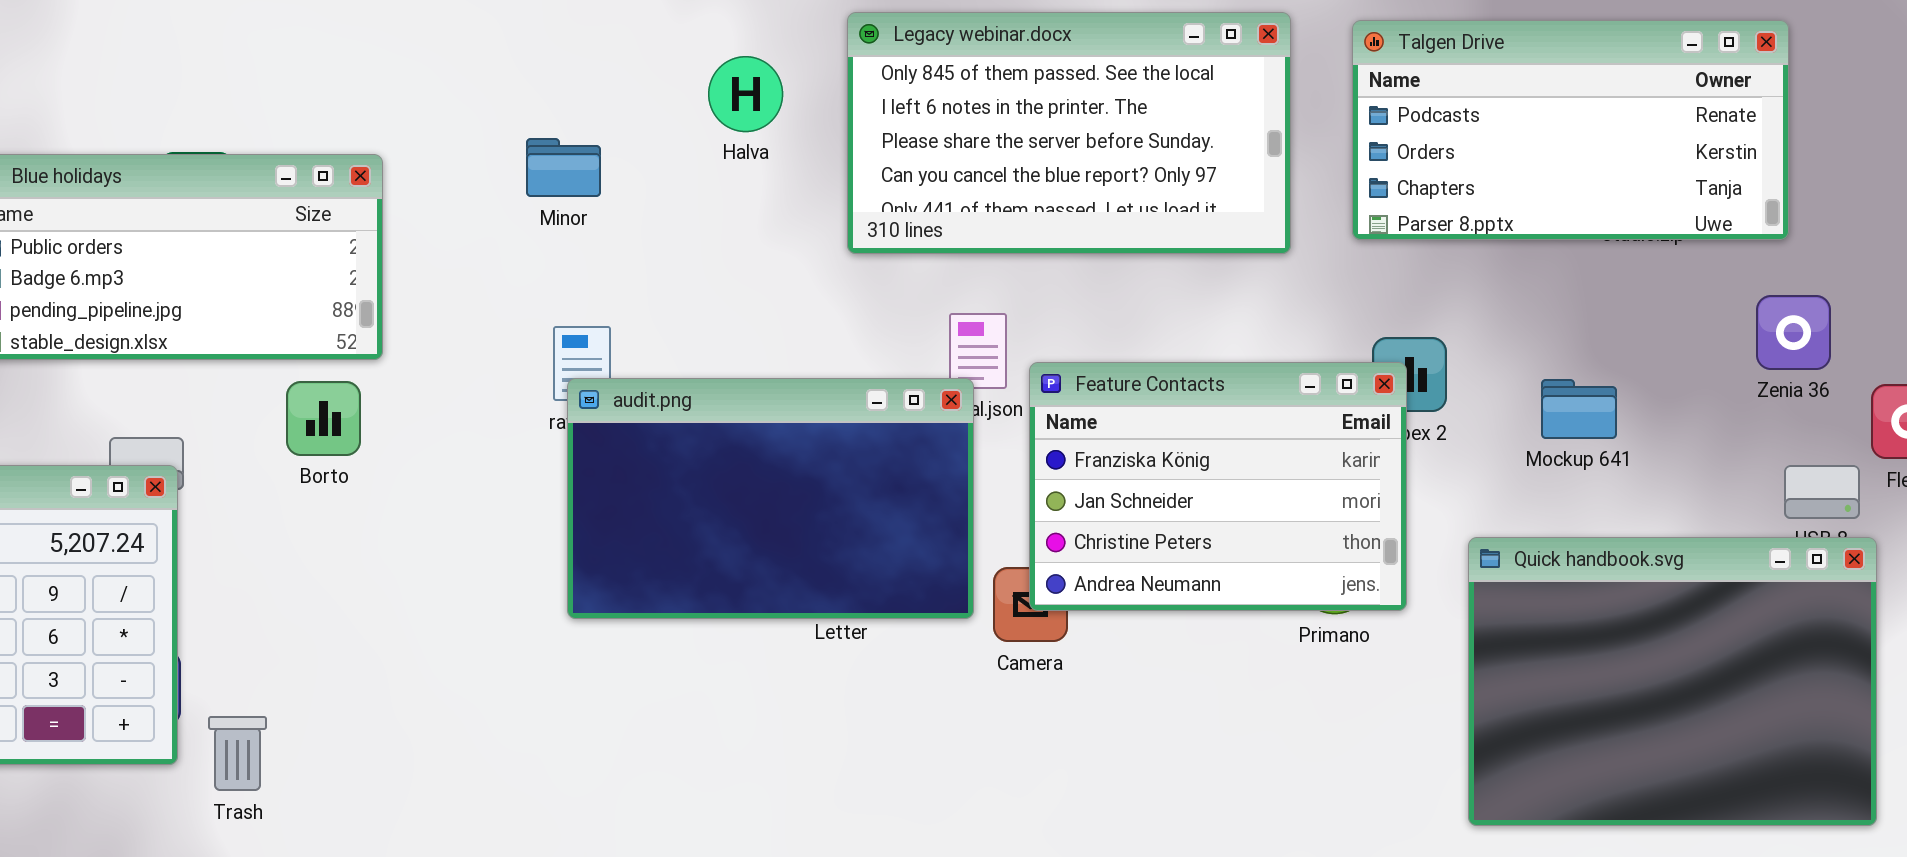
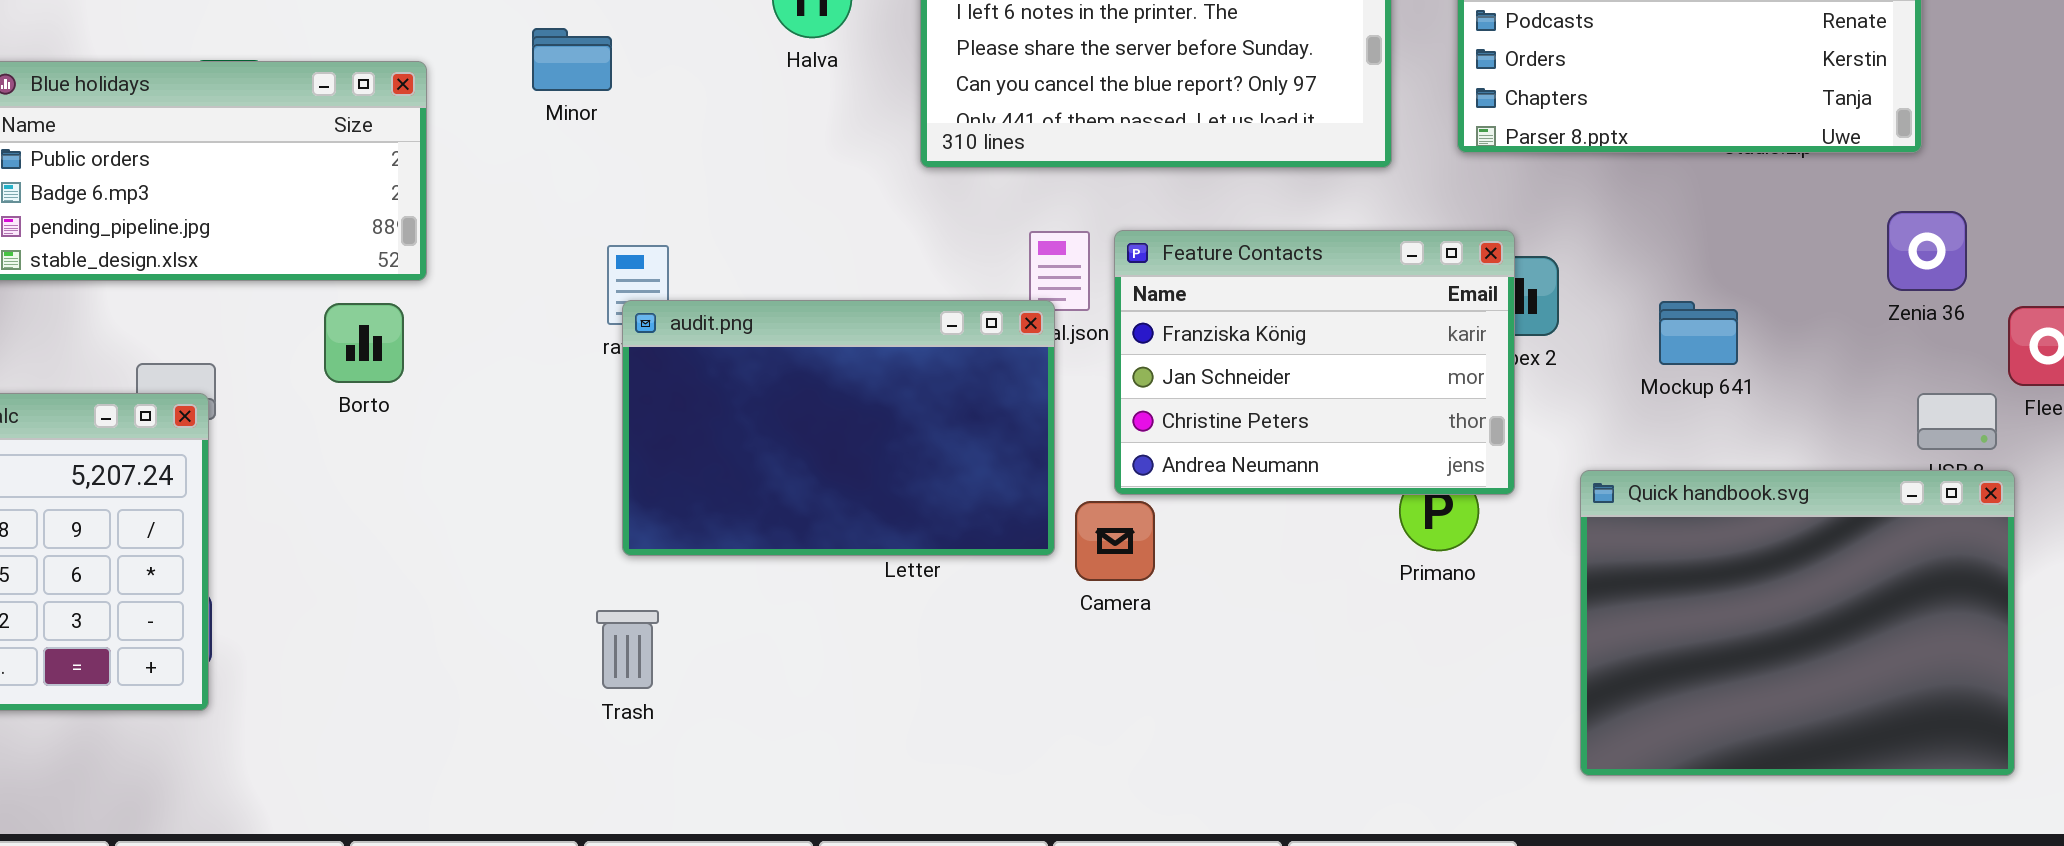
Minor: [526,138,601,197] -> [532,28,612,91], moved
Feature Contacts: [1029,362,1407,611] -> [1114,230,1515,495], moved
Trash: [208,716,267,791] -> [596,610,659,689], moved

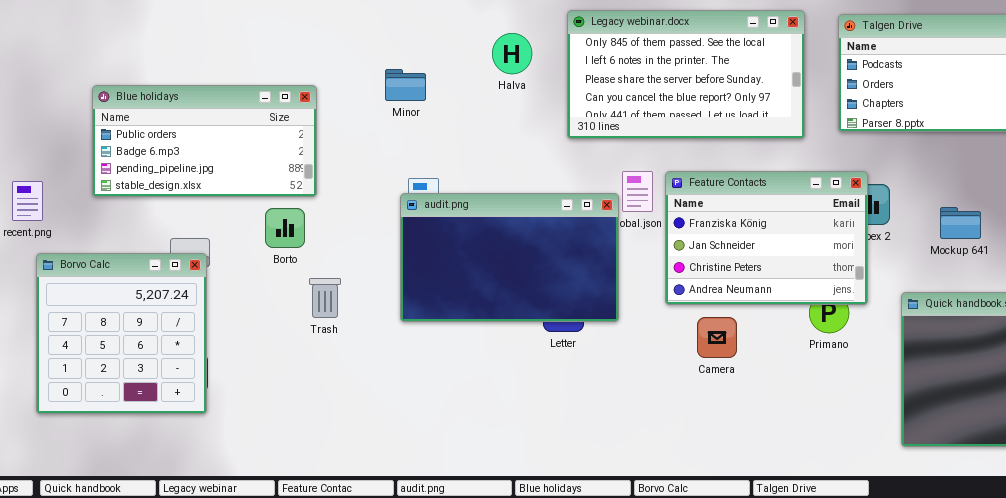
Minor: [532,28,612,91] -> [385,69,426,101], moved
audit.png: [622,300,1055,556] -> [400,193,619,322], moved
Camera: [1075,501,1155,581] -> [697,317,737,358], moved
Trash: [596,610,659,689] -> [309,278,341,318], moved

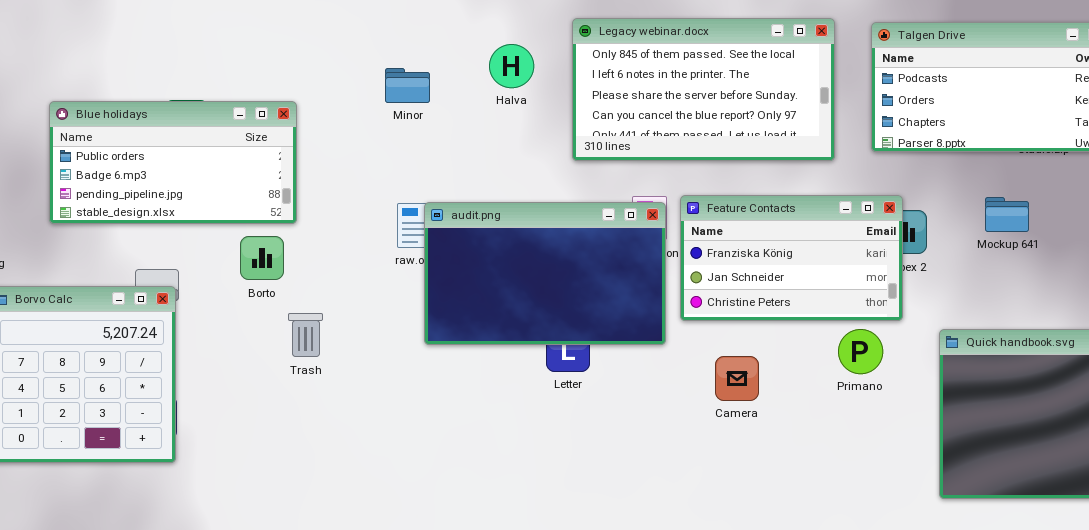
Minor: [385,69,426,101] -> [385,68,430,103], moved
Feature Contacts: [665,171,868,305] -> [680,195,903,321], resized
audit.png: [400,193,619,322] -> [424,202,666,345], moved
Mockup 641: [940,207,981,239] -> [985,197,1029,232], moved

